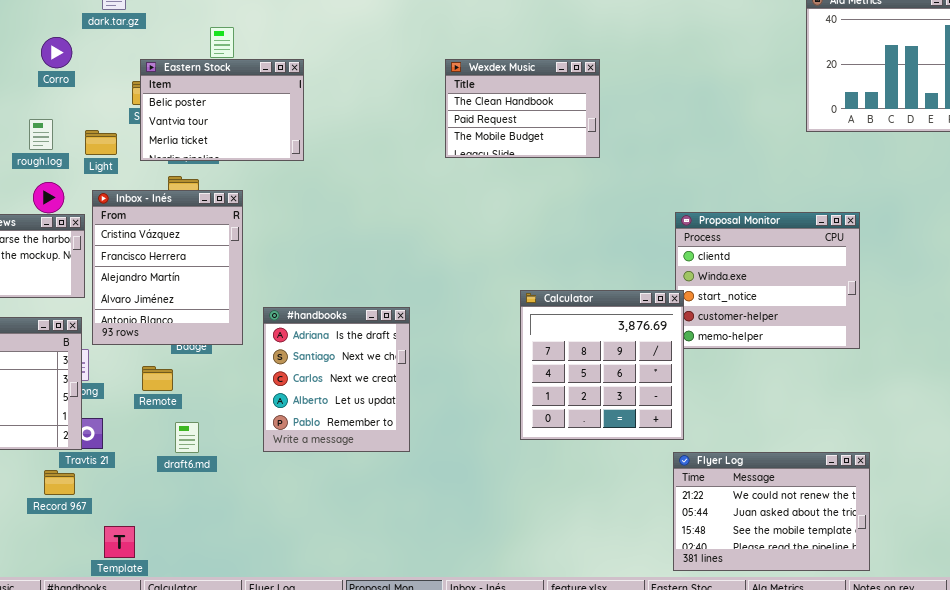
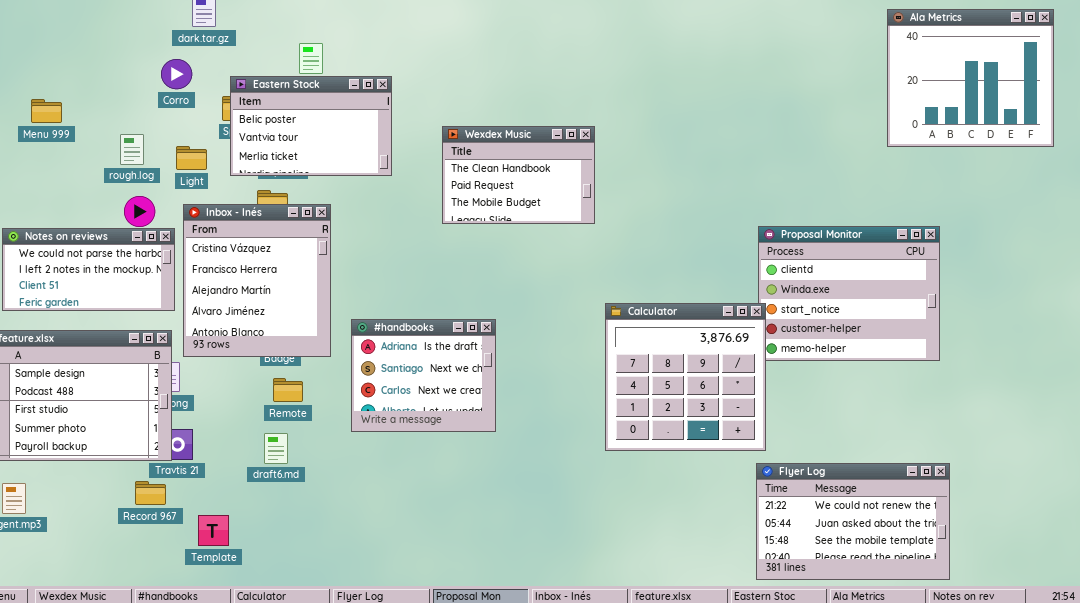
Corro: [41,37,72,68] -> [161,59,192,89], moved
Wexdex Music: [445,59,600,158] -> [442,126,595,224], moved
#handbooks: [263,307,410,452] -> [351,319,496,432], resized
Remote: [142,366,173,391] -> [273,378,303,402], moved
Template: [104,526,135,558] -> [198,515,229,546], moved

